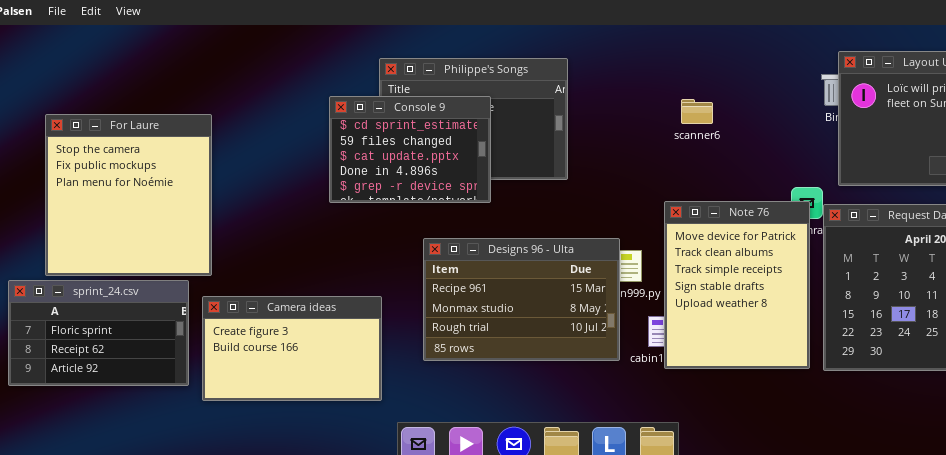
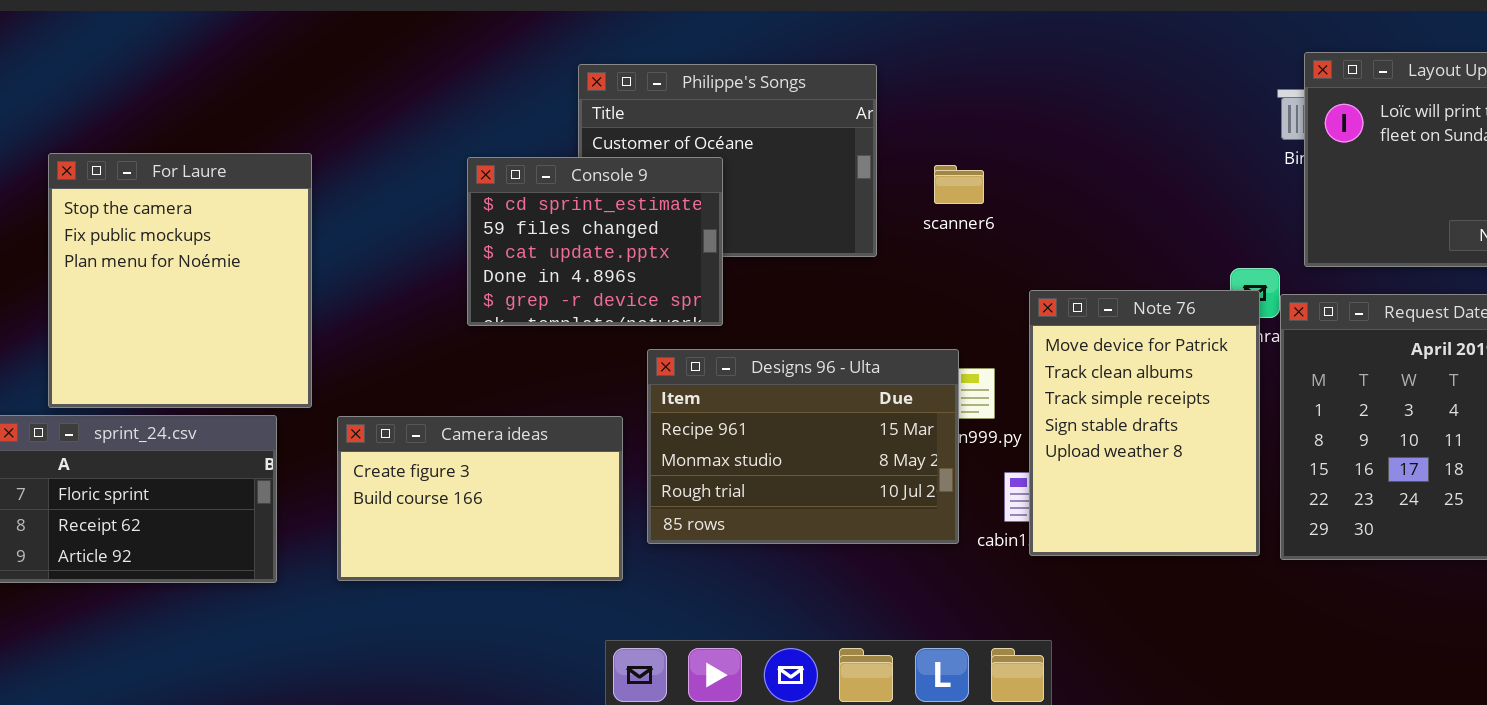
Console 9: [329,96,491,203] -> [467,157,723,326], moved
scanner6: [681,99,713,124] -> [934,165,984,204], moved
Camera ideas: [202,296,382,401] -> [337,416,623,581], moved

